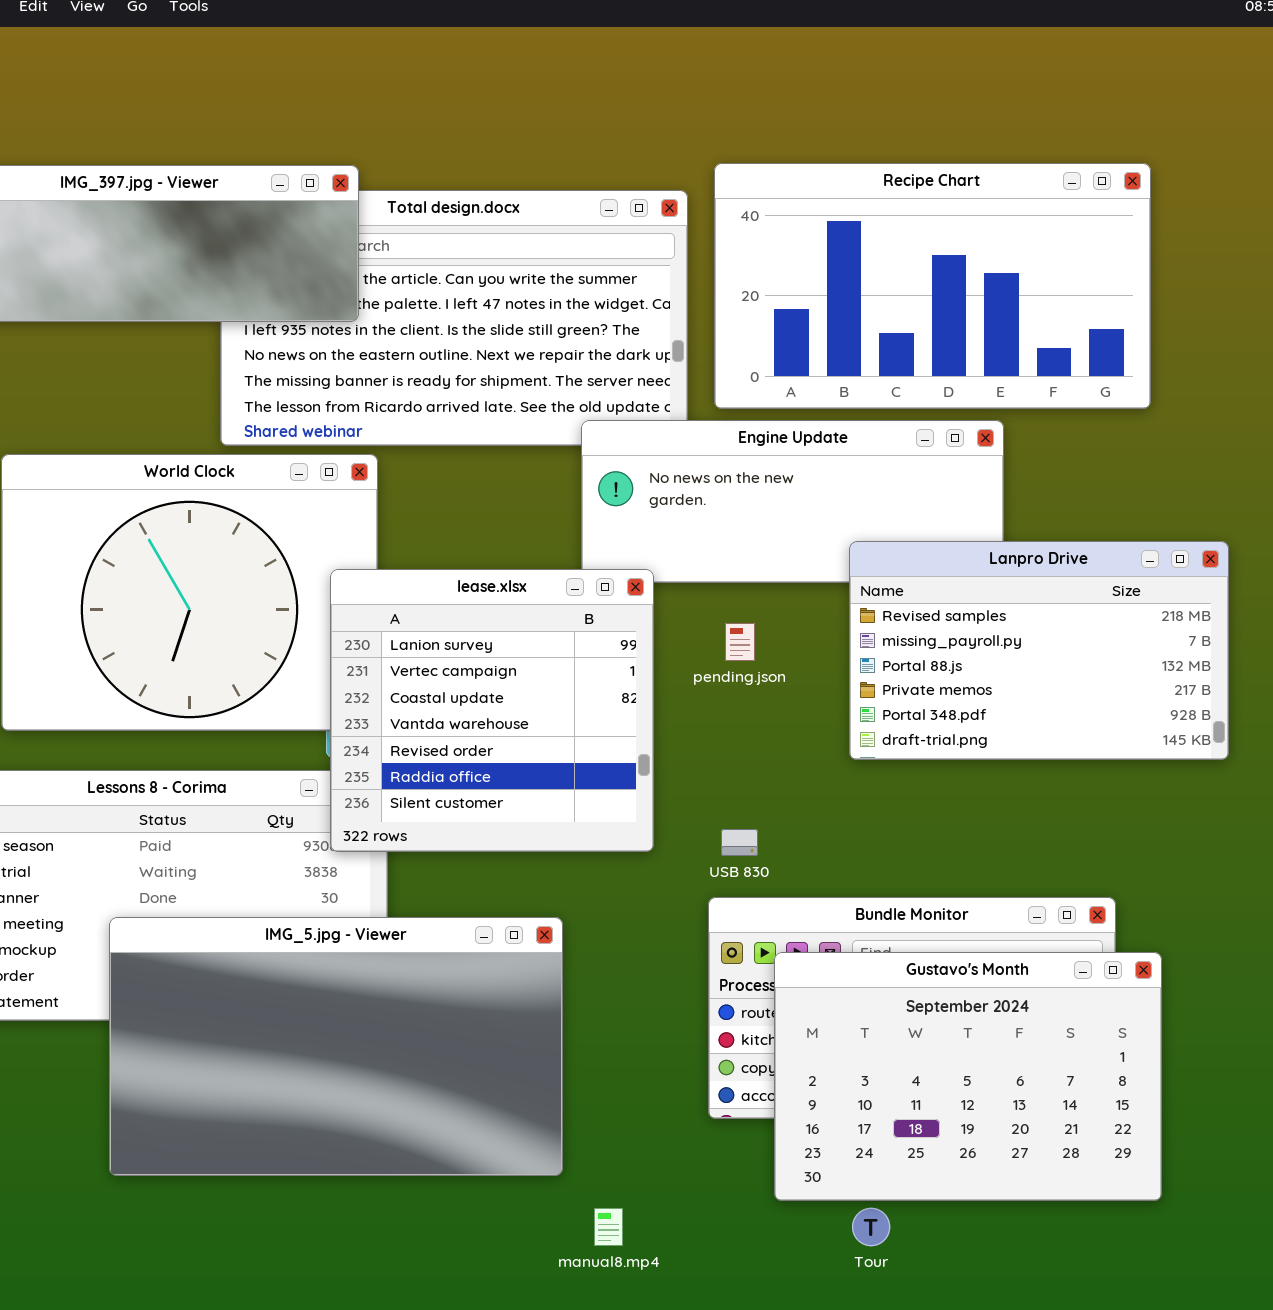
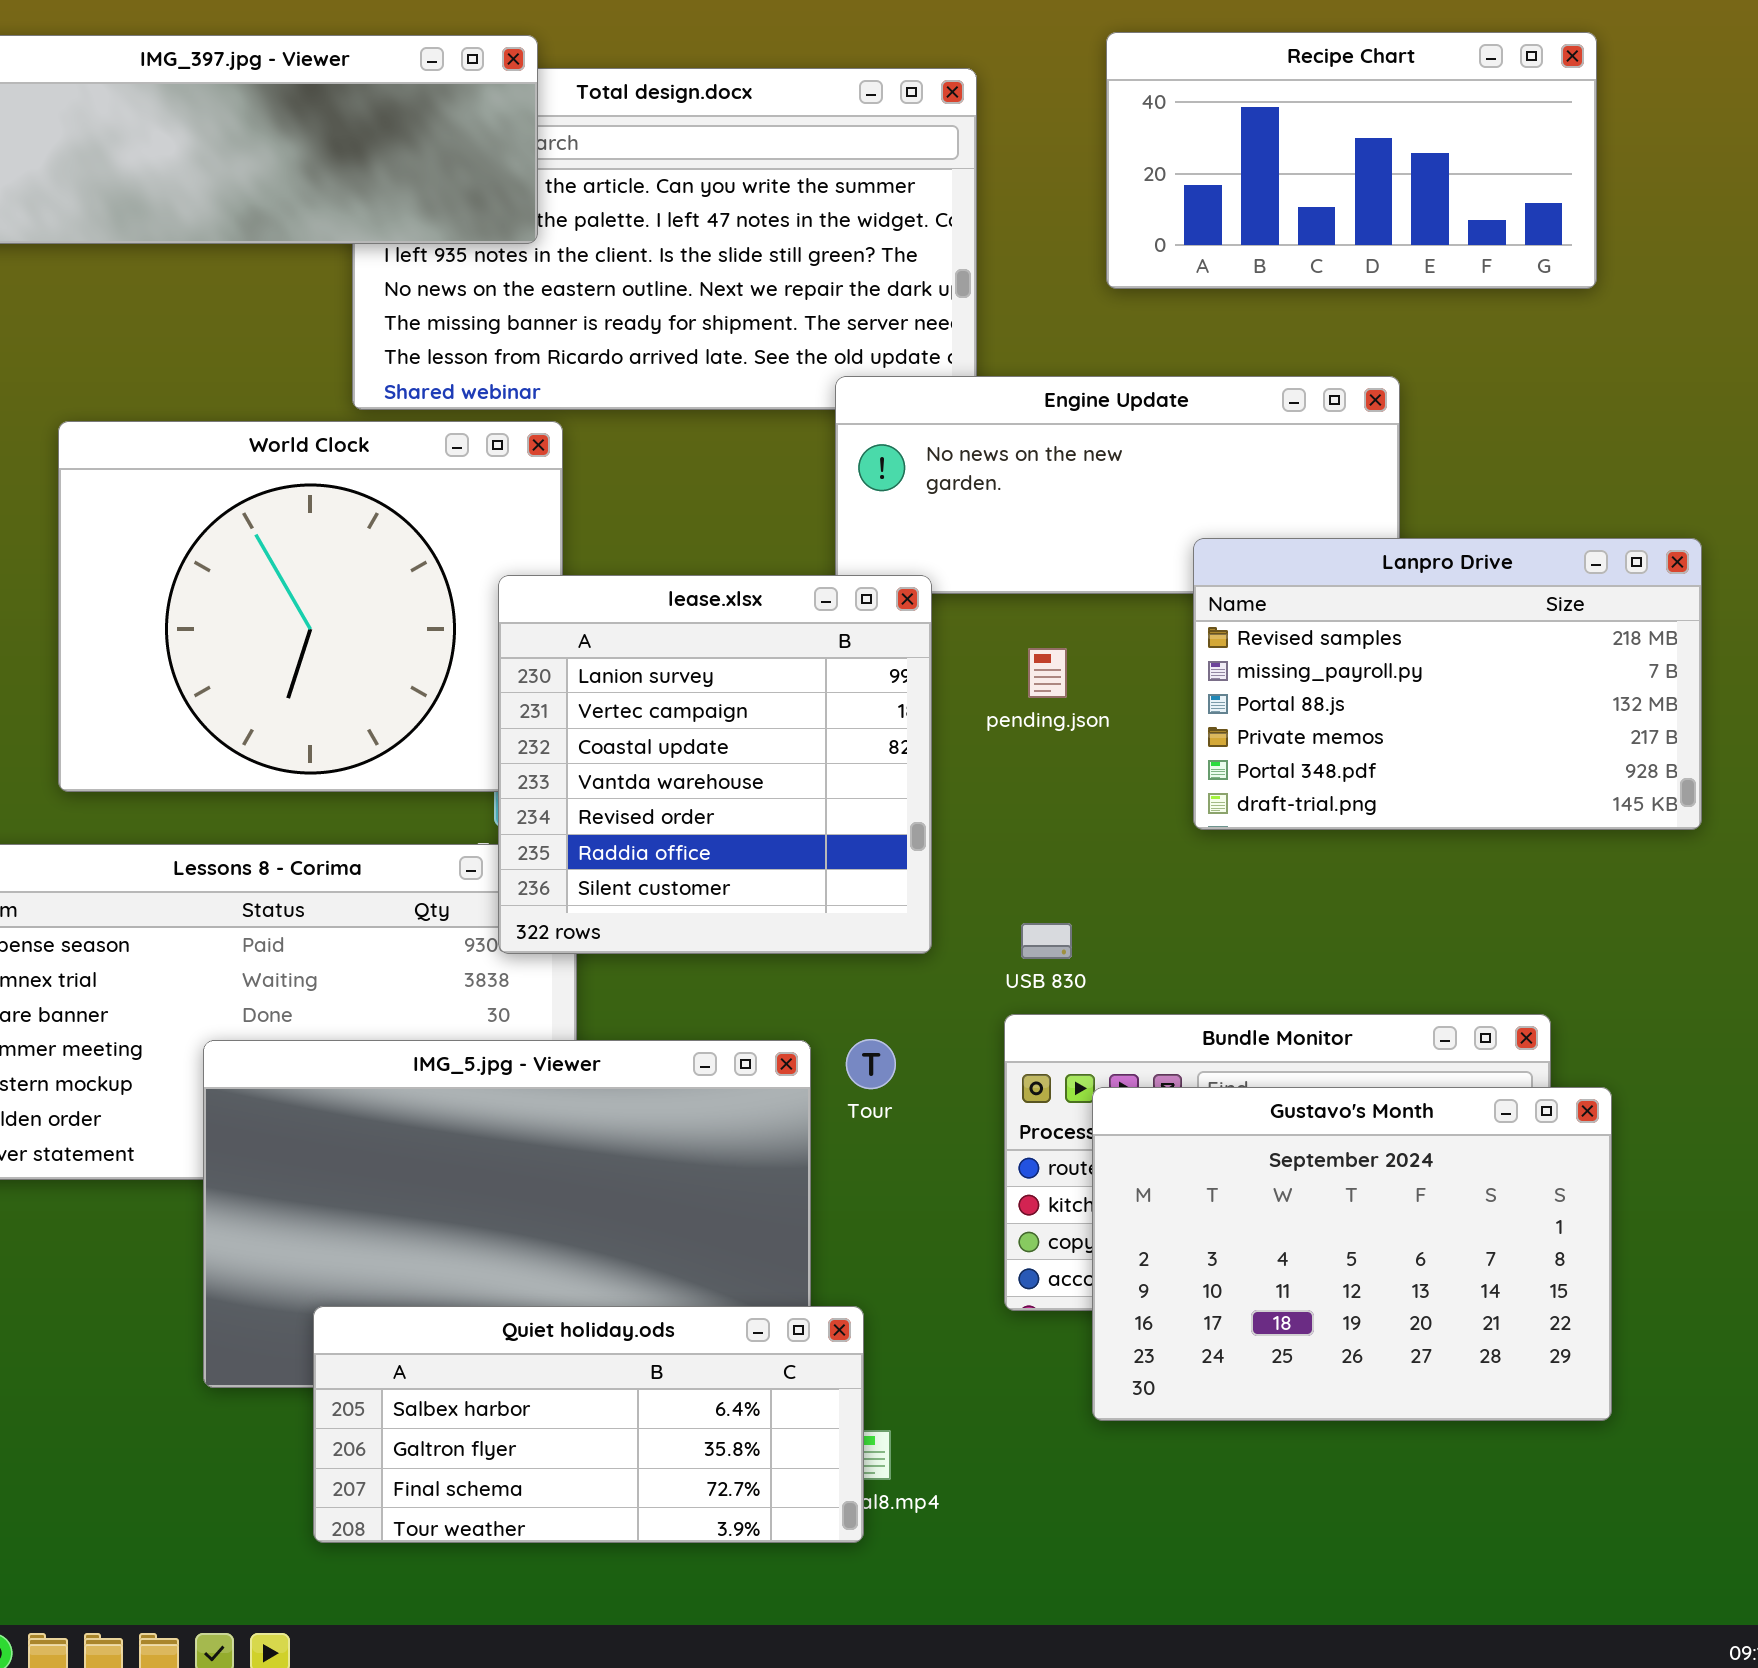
Recipe Chart: [714,163,1151,409] -> [1106,32,1597,289], resized
Quiet holiday.ods: none -> [313,1306,864,1543], opened
Tour: [852,1208,890,1246] -> [846,1039,896,1089], moved

